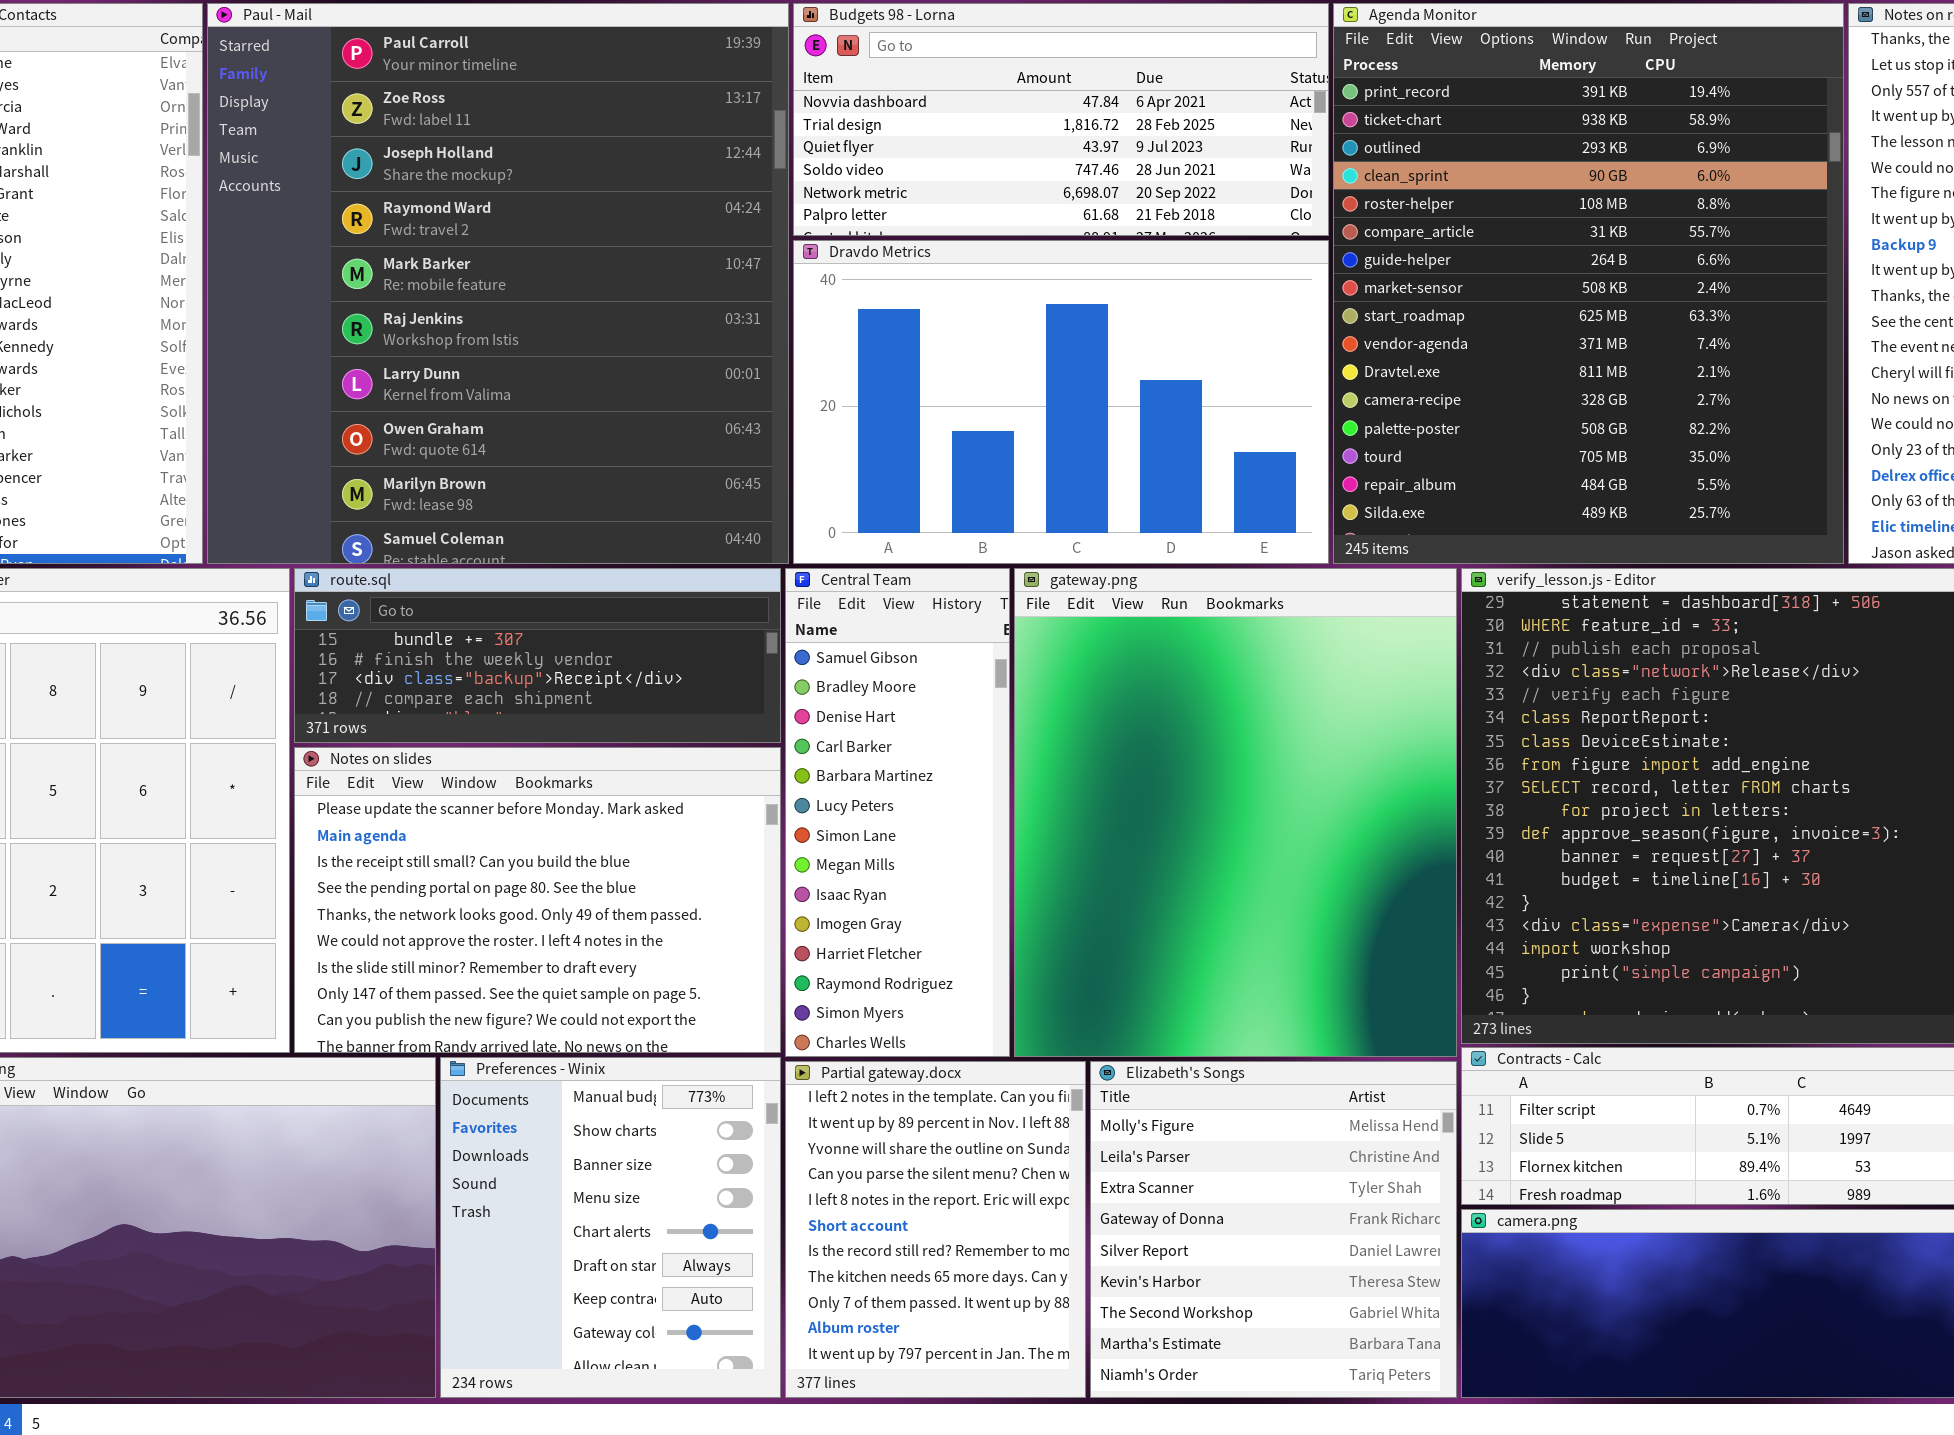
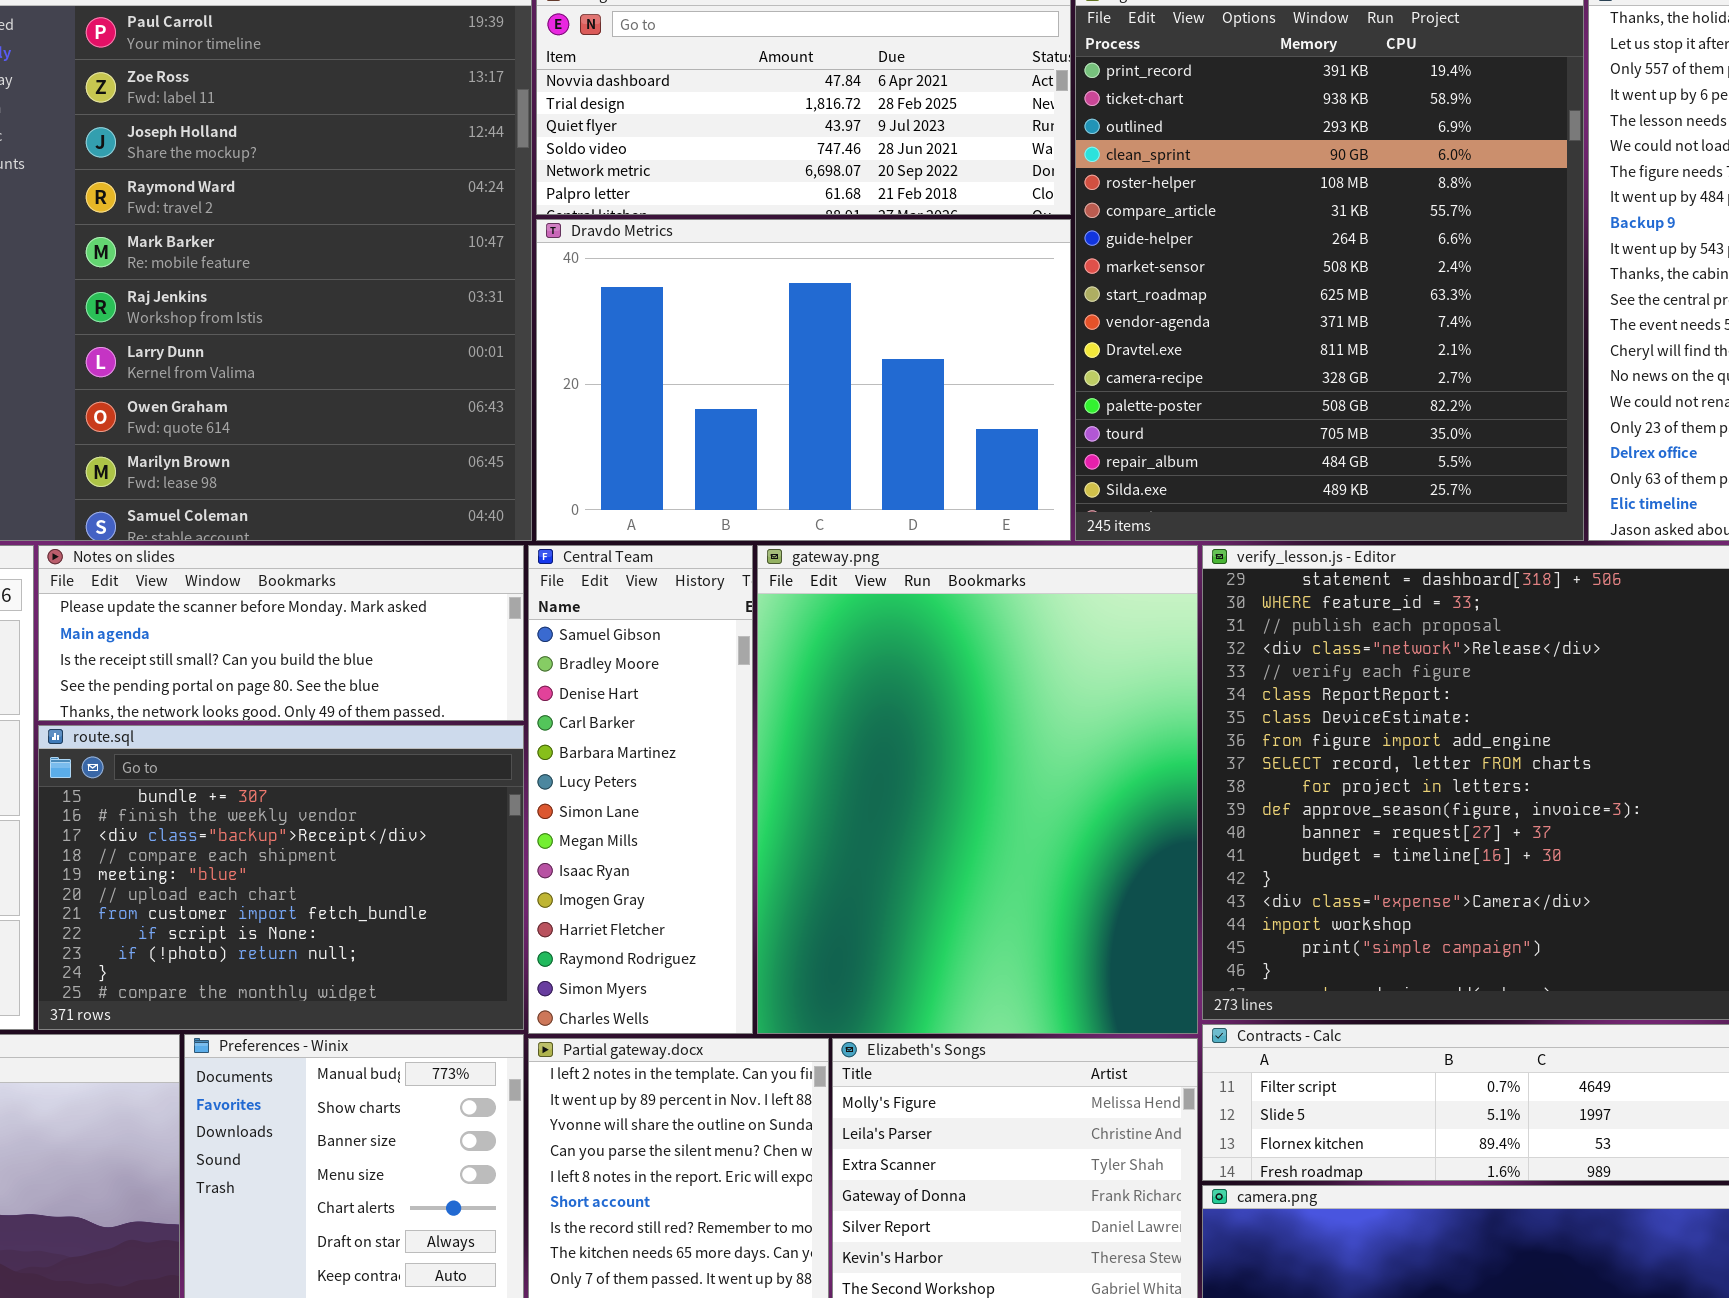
route.sql: [294,568,781,743] -> [38,725,524,1030], moved, resized
Notes on slides: [294,747,781,1053] -> [38,545,524,721], moved, resized

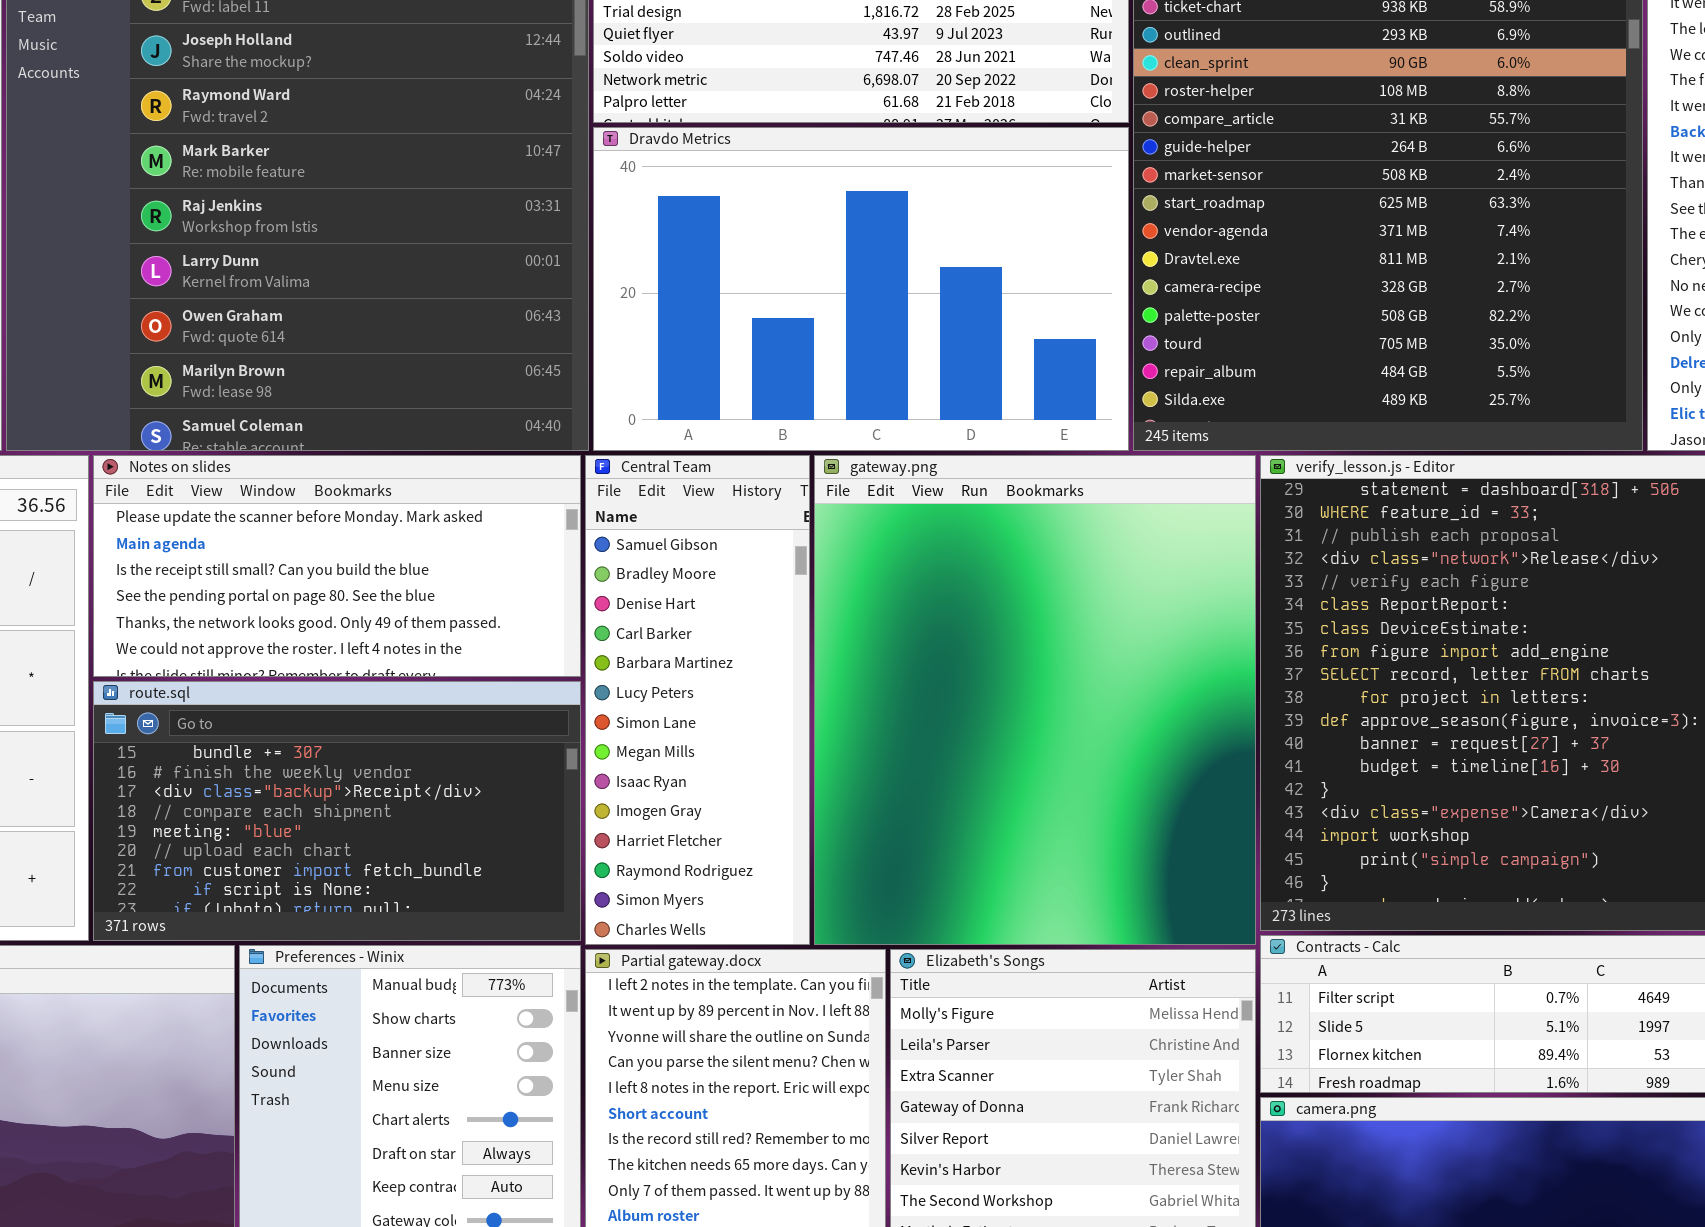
Notes on slides: [38,545,524,721] -> [93,455,581,677], resized
route.sql: [38,725,524,1030] -> [93,681,581,941], resized

